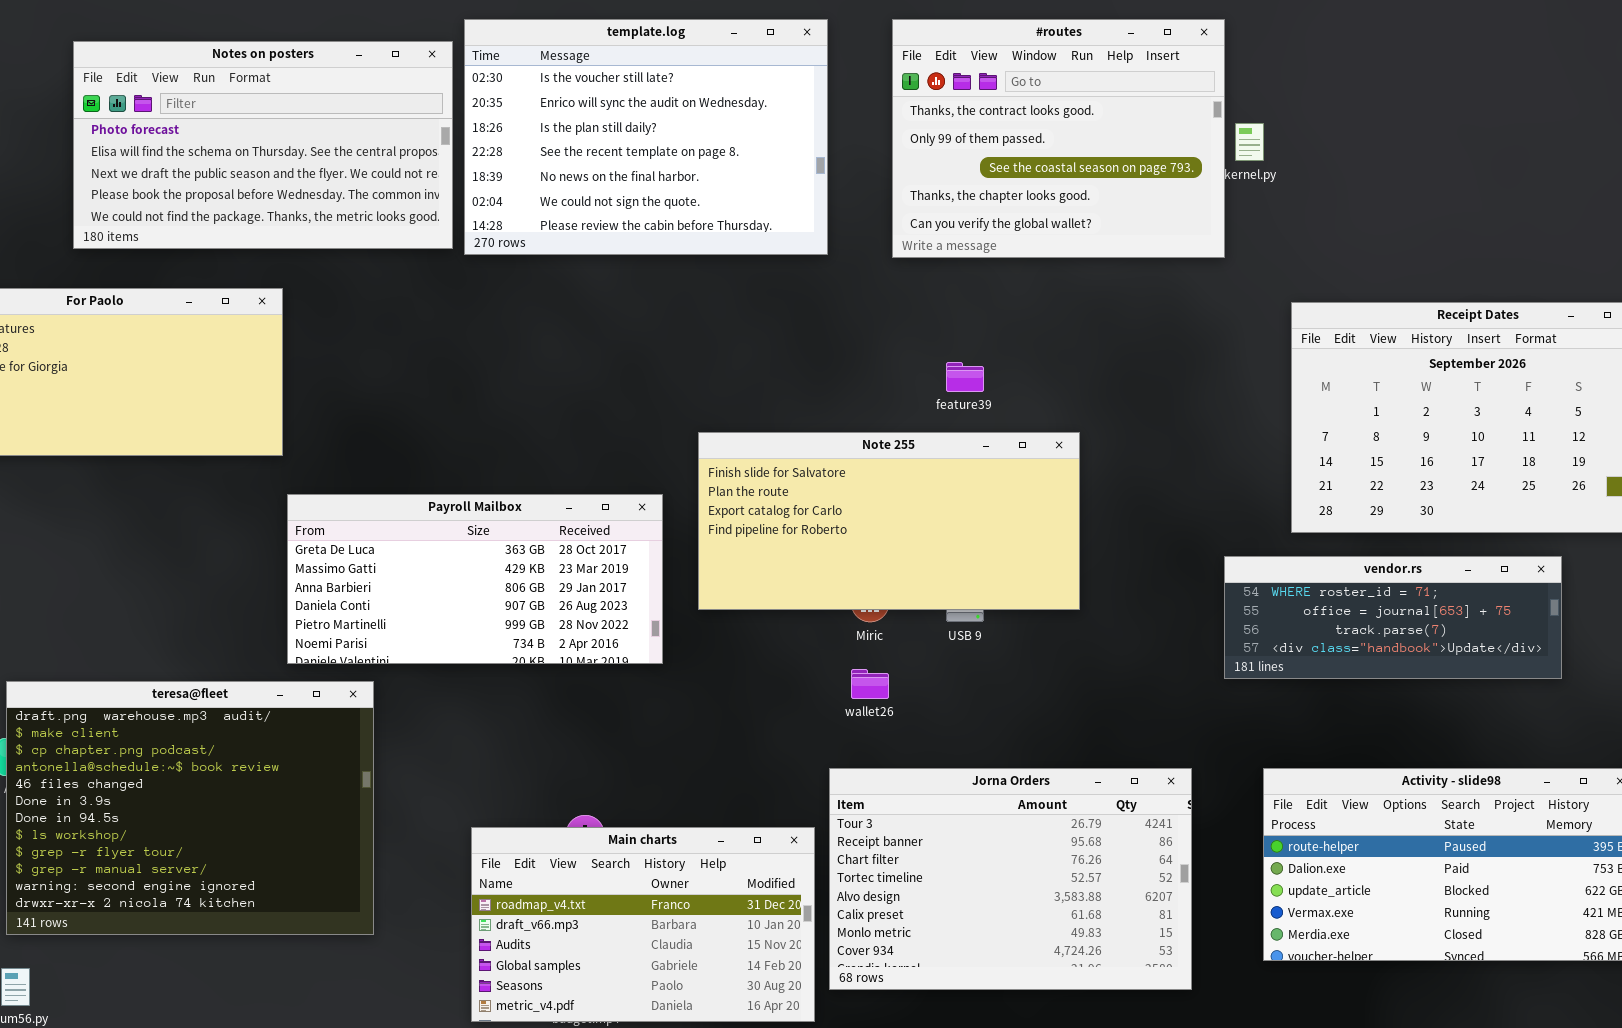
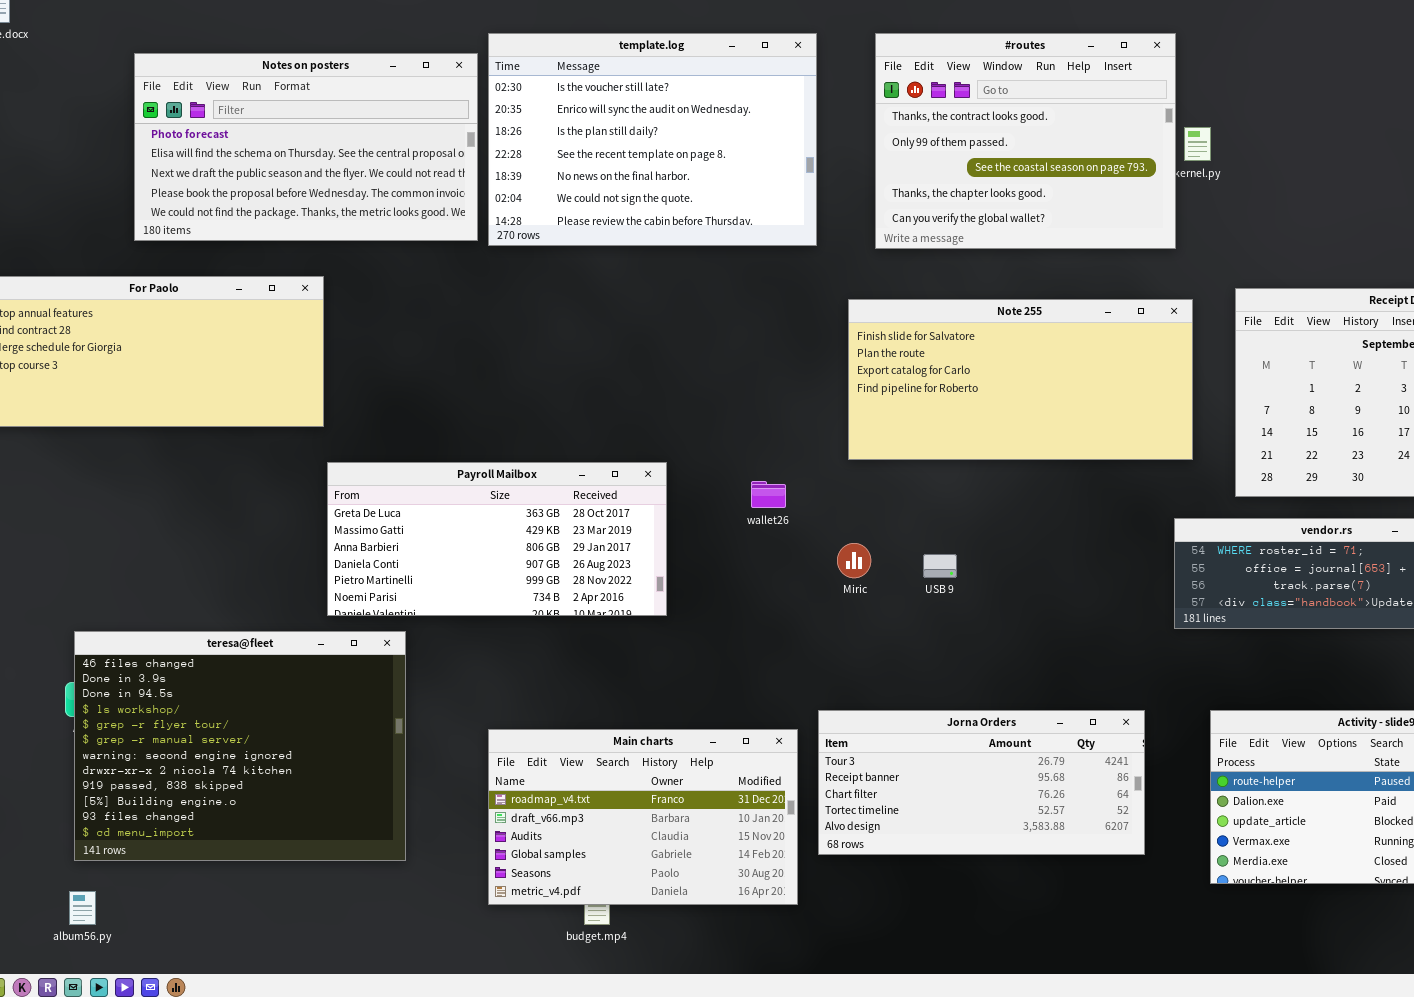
Note 255: [698,432,1080,610] -> [848,299,1193,460], moved
wallet26: [851,669,889,699] -> [751,481,786,508], moved
teresa@fleet: [6,681,374,935] -> [74,631,406,861], scrolled down 4 rows
Jorna Orders: [829,768,1192,990] -> [818,710,1145,855], resized
Main charts: [471,827,815,1022] -> [488,729,798,905], moved

